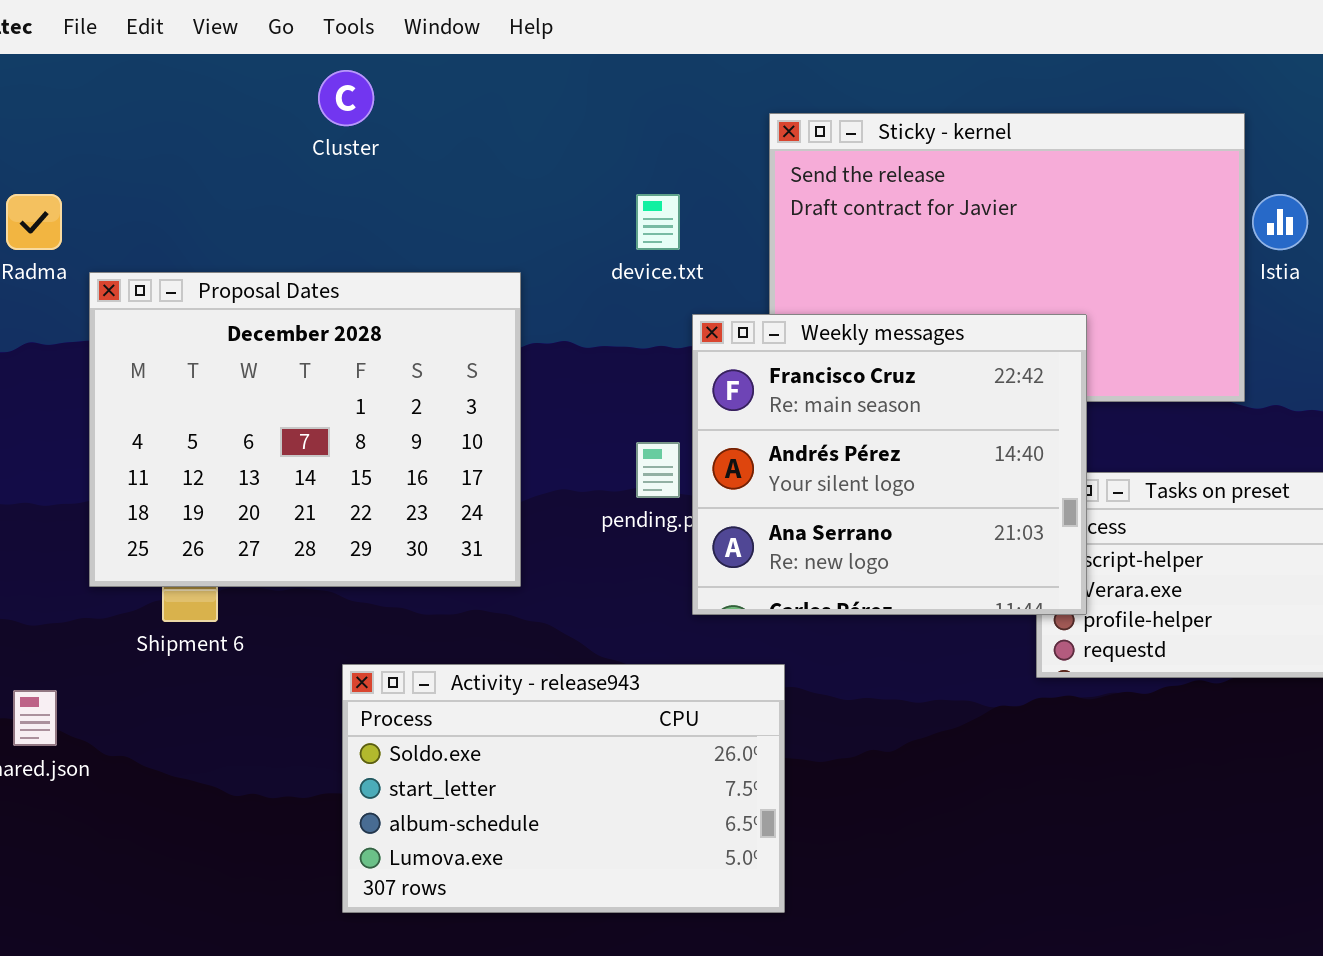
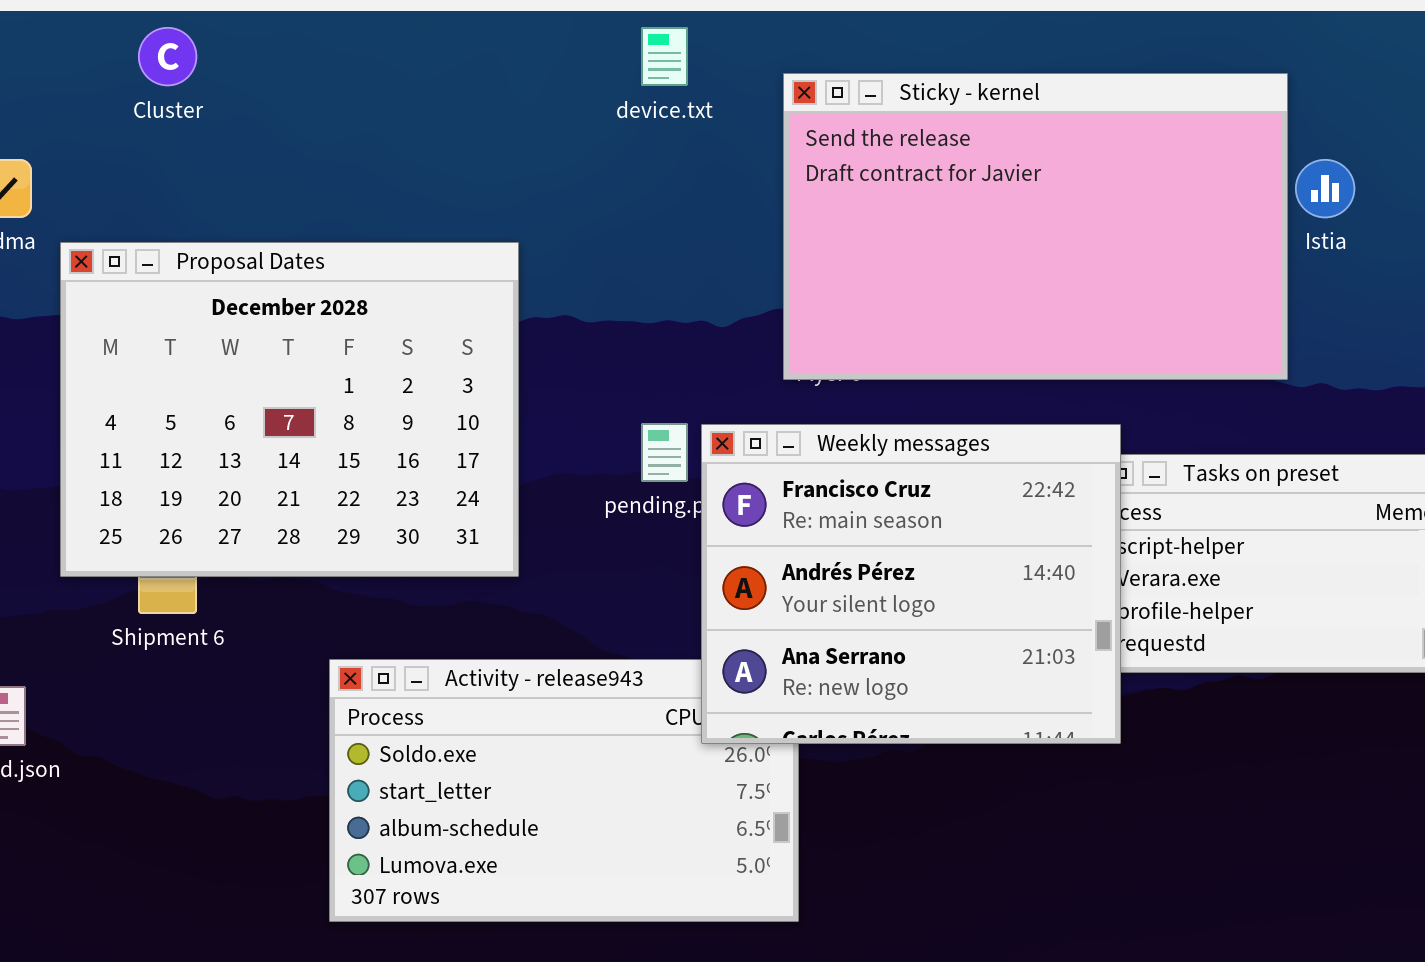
Cluster: [318,70,374,126] -> [138,27,197,86], moved
device.txt: [636,194,680,250] -> [641,27,688,86], moved
Weekly messages: [692,314,1087,615] -> [701,424,1121,744], moved

